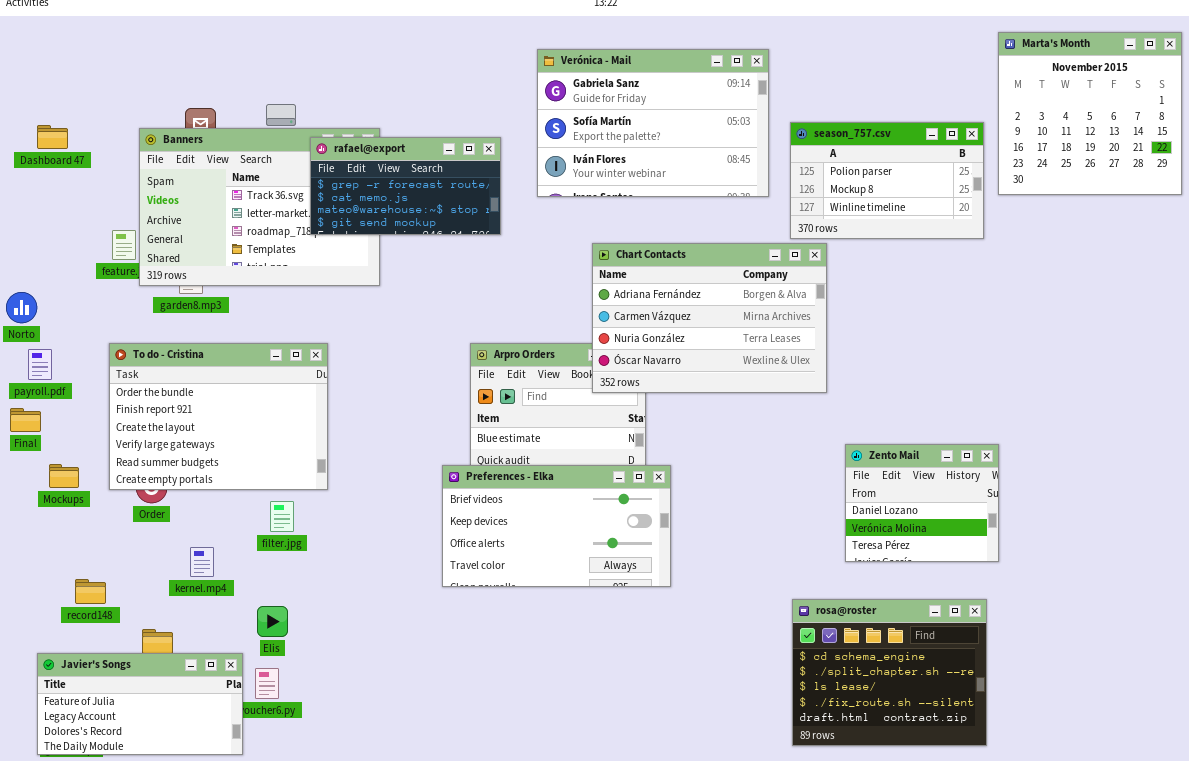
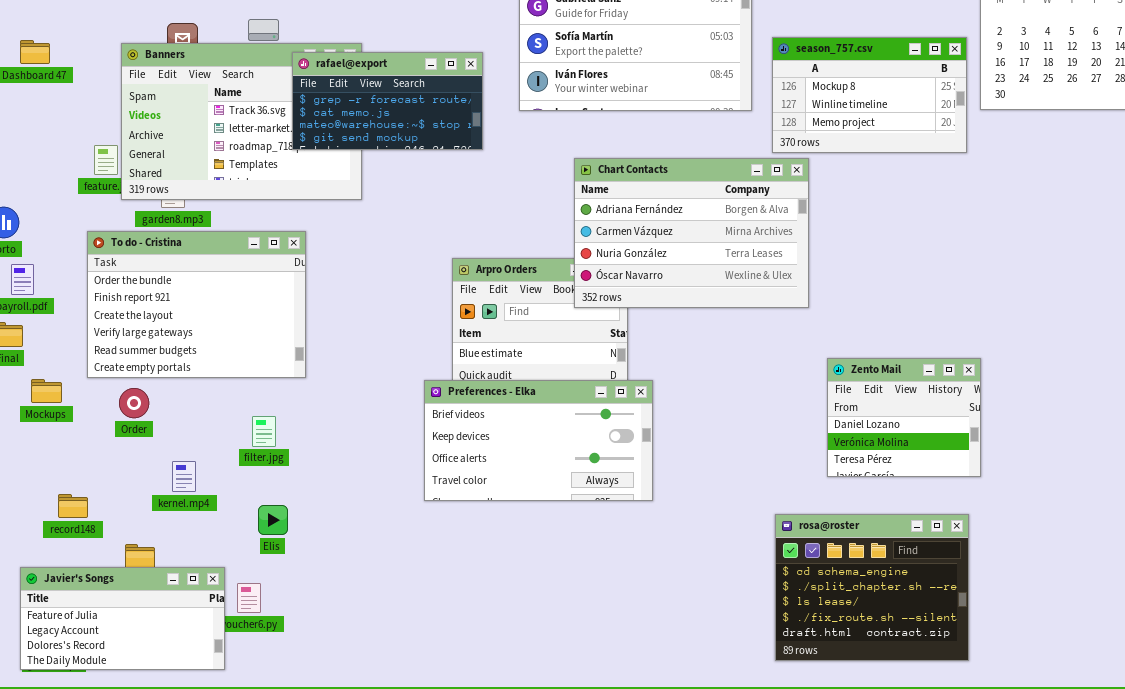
season_757.csv: [790,122,984,239] -> [772,37,967,153], scrolled down 1 row
To do - Cristina: [109,343,328,490] -> [87,231,306,378], moved
Elis: [257,606,288,637] -> [258,505,288,535], moved

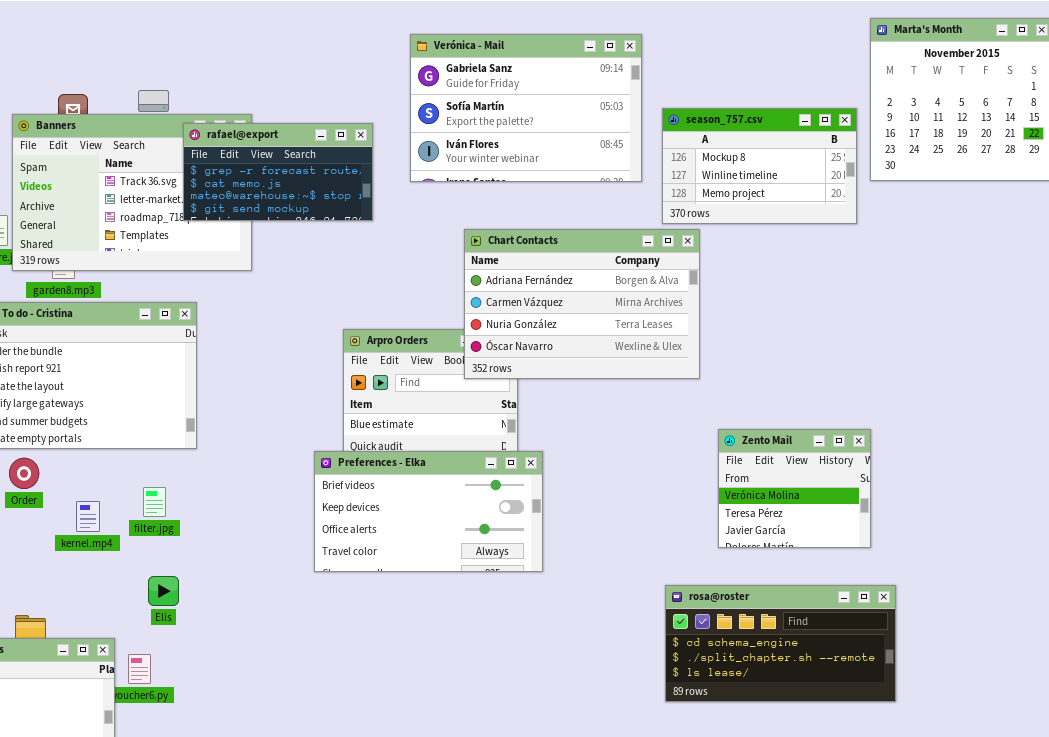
Zento Mail: [827,358,981,477] -> [718,429,871,548], scrolled down 1 row
kernel.mp4: [172,461,196,492] -> [76,501,100,532], moved
rosa@roster: [775,514,969,661] -> [665,585,896,702], resized

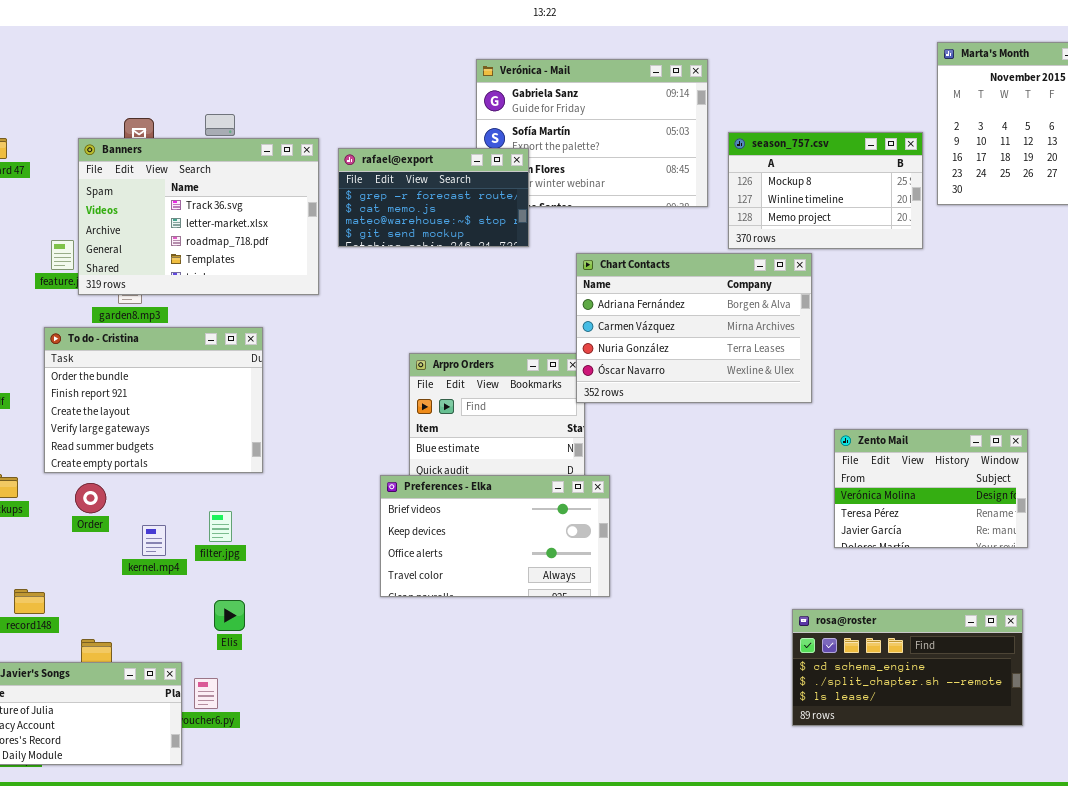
rafael@export: [183,123,373,221] -> [338,148,529,247], moved
Chart Contacts: [464,229,700,379] -> [576,253,812,403], moved
Zento Mail: [718,429,871,548] -> [834,429,1028,548], moved, resized
rosa@roster: [665,585,896,702] -> [792,609,1023,726], moved

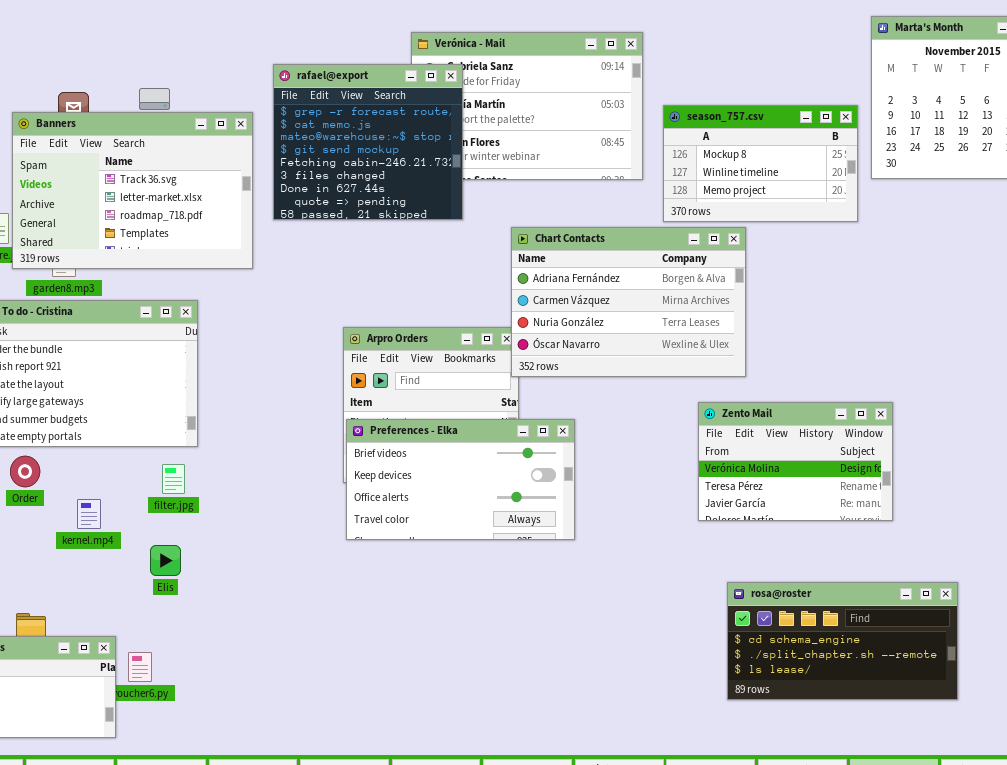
rafael@export: [338,148,529,247] -> [273,64,463,220], resized
Zento Mail: [834,429,1028,548] -> [698,402,893,521], moved
Preferences - Elka: [380,475,610,597] -> [346,419,575,540], moved
filter.jpg: [209,511,232,542] -> [162,464,185,494], moved
Elis: [214,600,245,631] -> [150,545,181,576], moved

